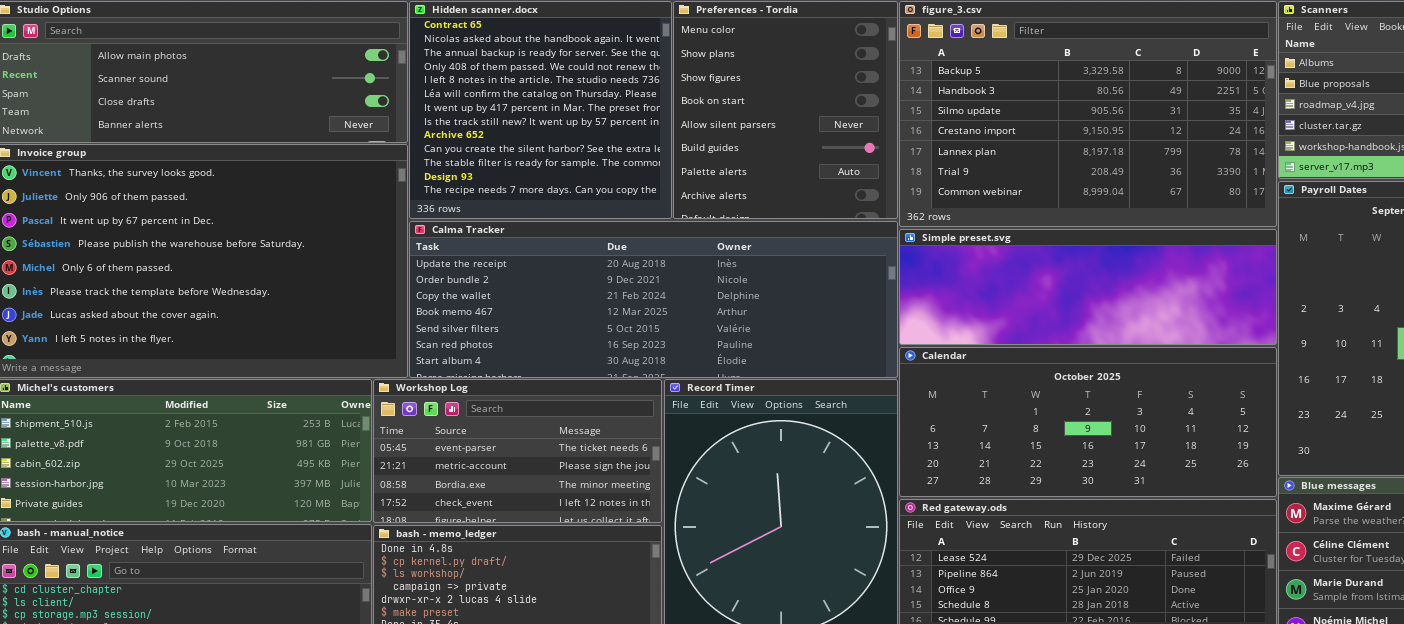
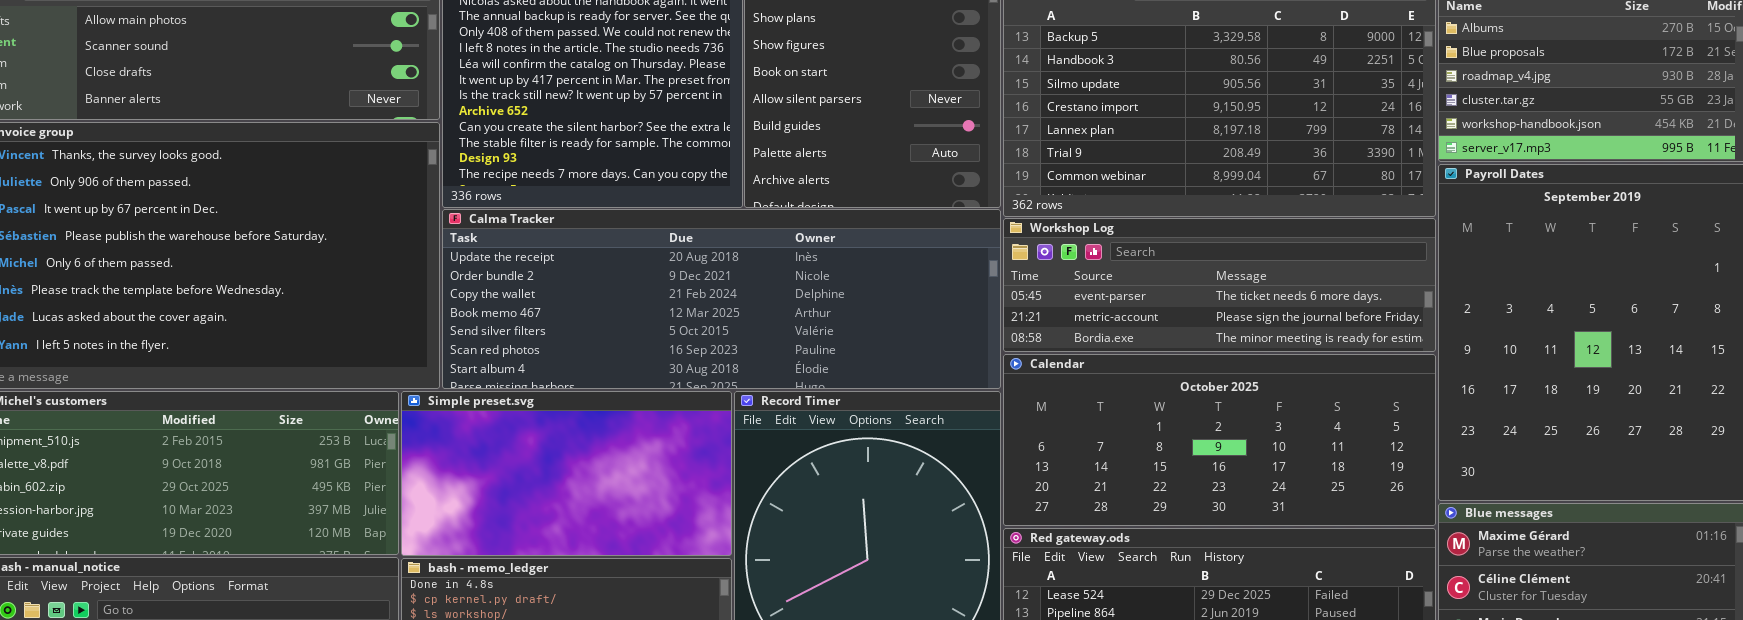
Simple preset.svg: [899,229,1277,345] -> [401,391,732,556], moved, resized
Workshop Log: [373,379,662,523] -> [1003,218,1436,352], moved, resized

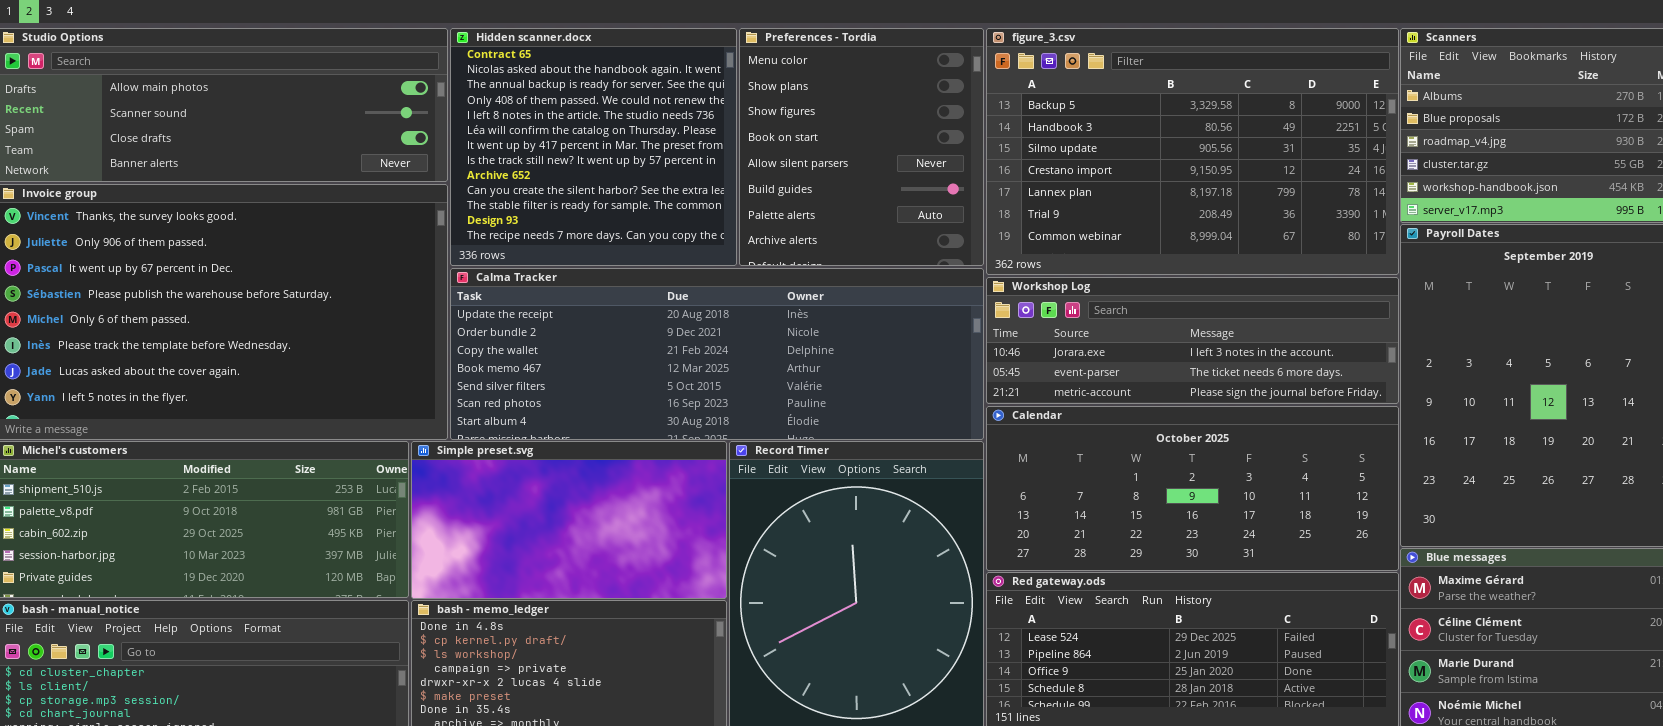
Workshop Log: [1003,218,1436,352] -> [986,277,1399,404], scrolled up 1 row

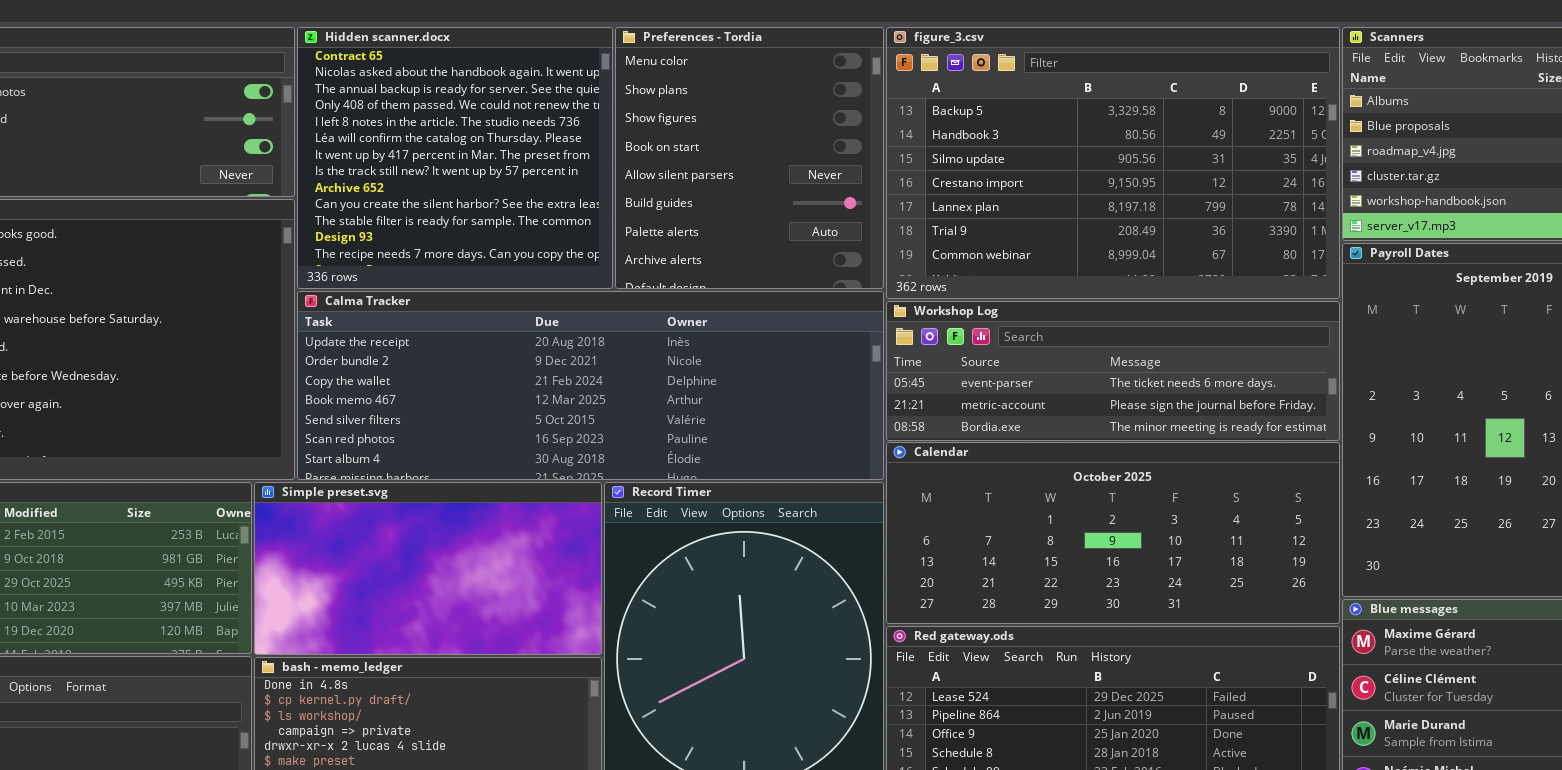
Workshop Log: [986,277,1399,404] -> [886,301,1340,441], scrolled down 1 row

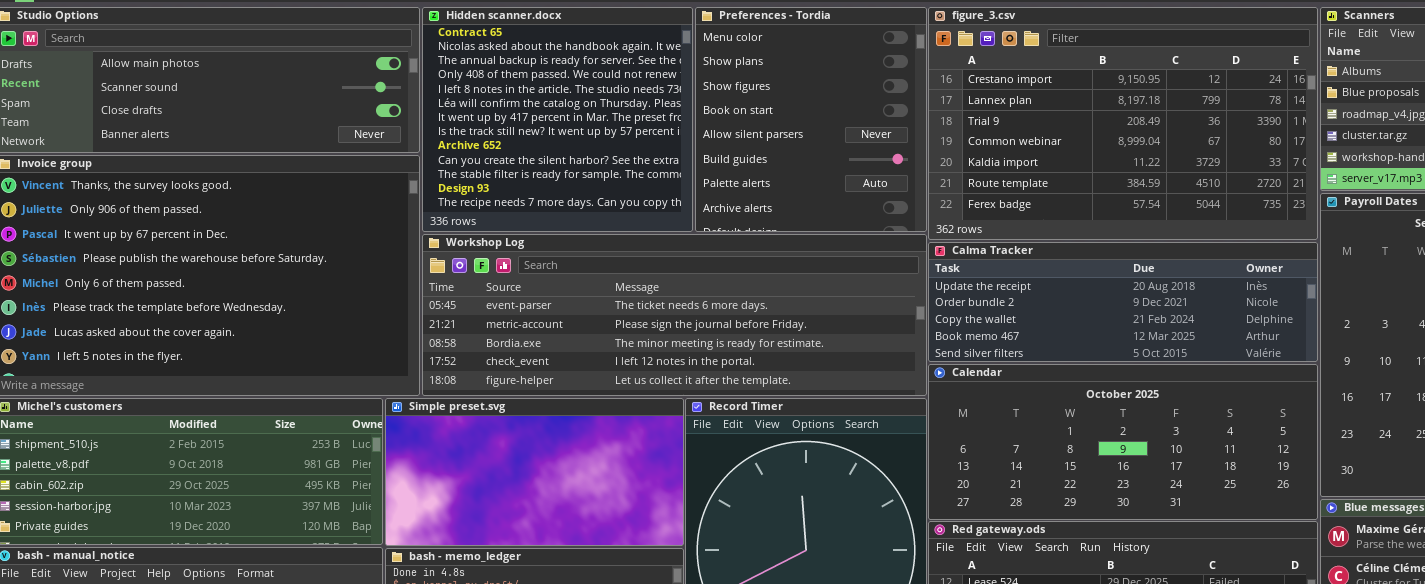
figure_3.csv: [886,27,1340,299] -> [928,7,1318,240], scrolled down 3 rows
Calma Tracker: [297,291,884,480] -> [928,242,1318,362], moved, resized
Workshop Log: [886,301,1340,441] -> [422,234,927,396], moved, resized

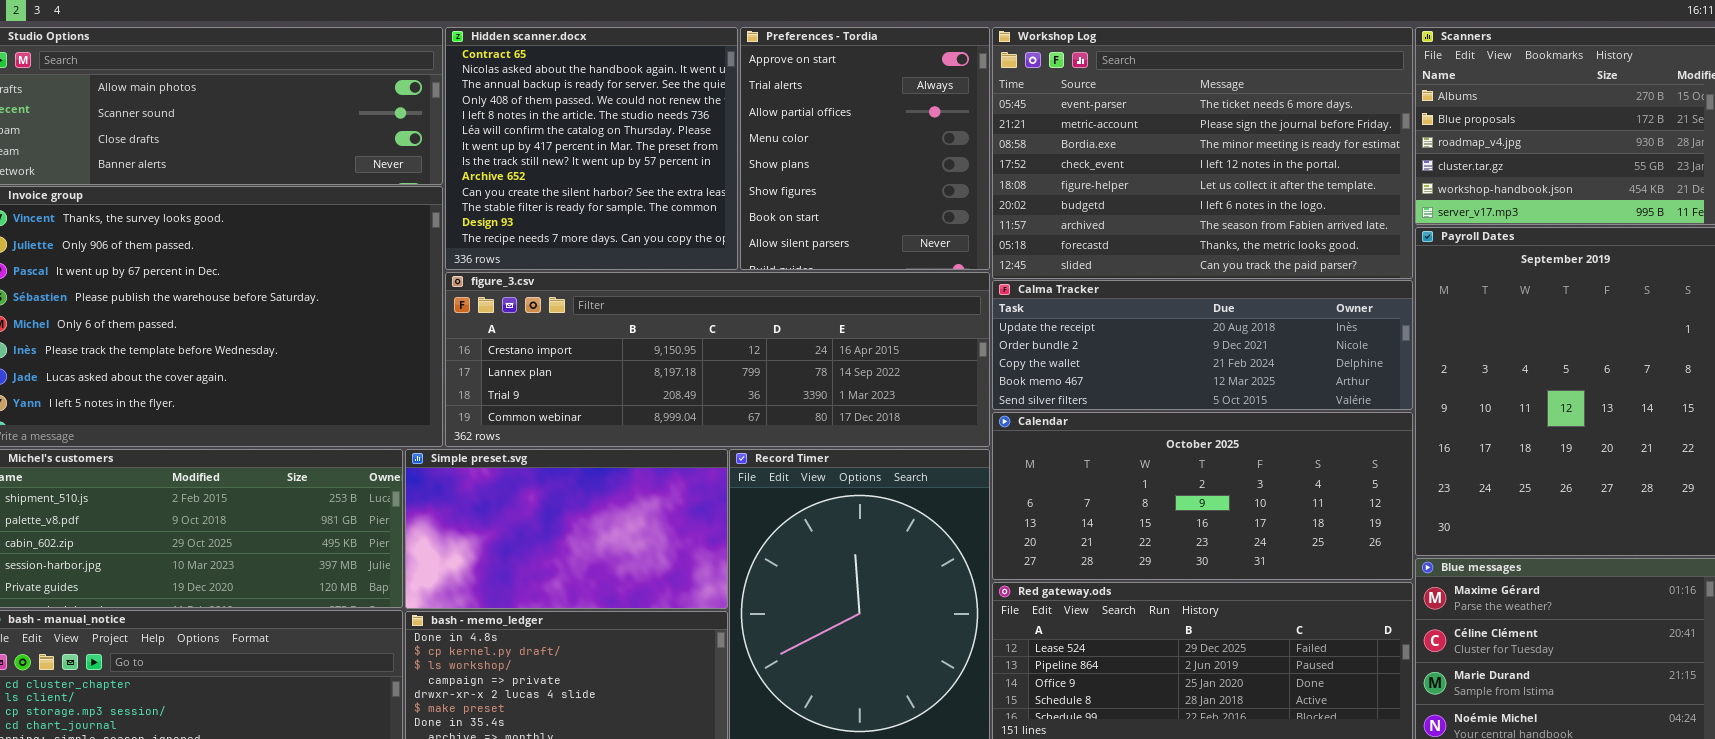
Preferences - Tordia: [695,7,927,232] -> [740,27,990,270], scrolled up 3 rows
figure_3.csv: [928,7,1318,240] -> [445,272,990,447], moved, resized
Workshop Log: [422,234,927,396] -> [992,27,1413,279], moved, resized

